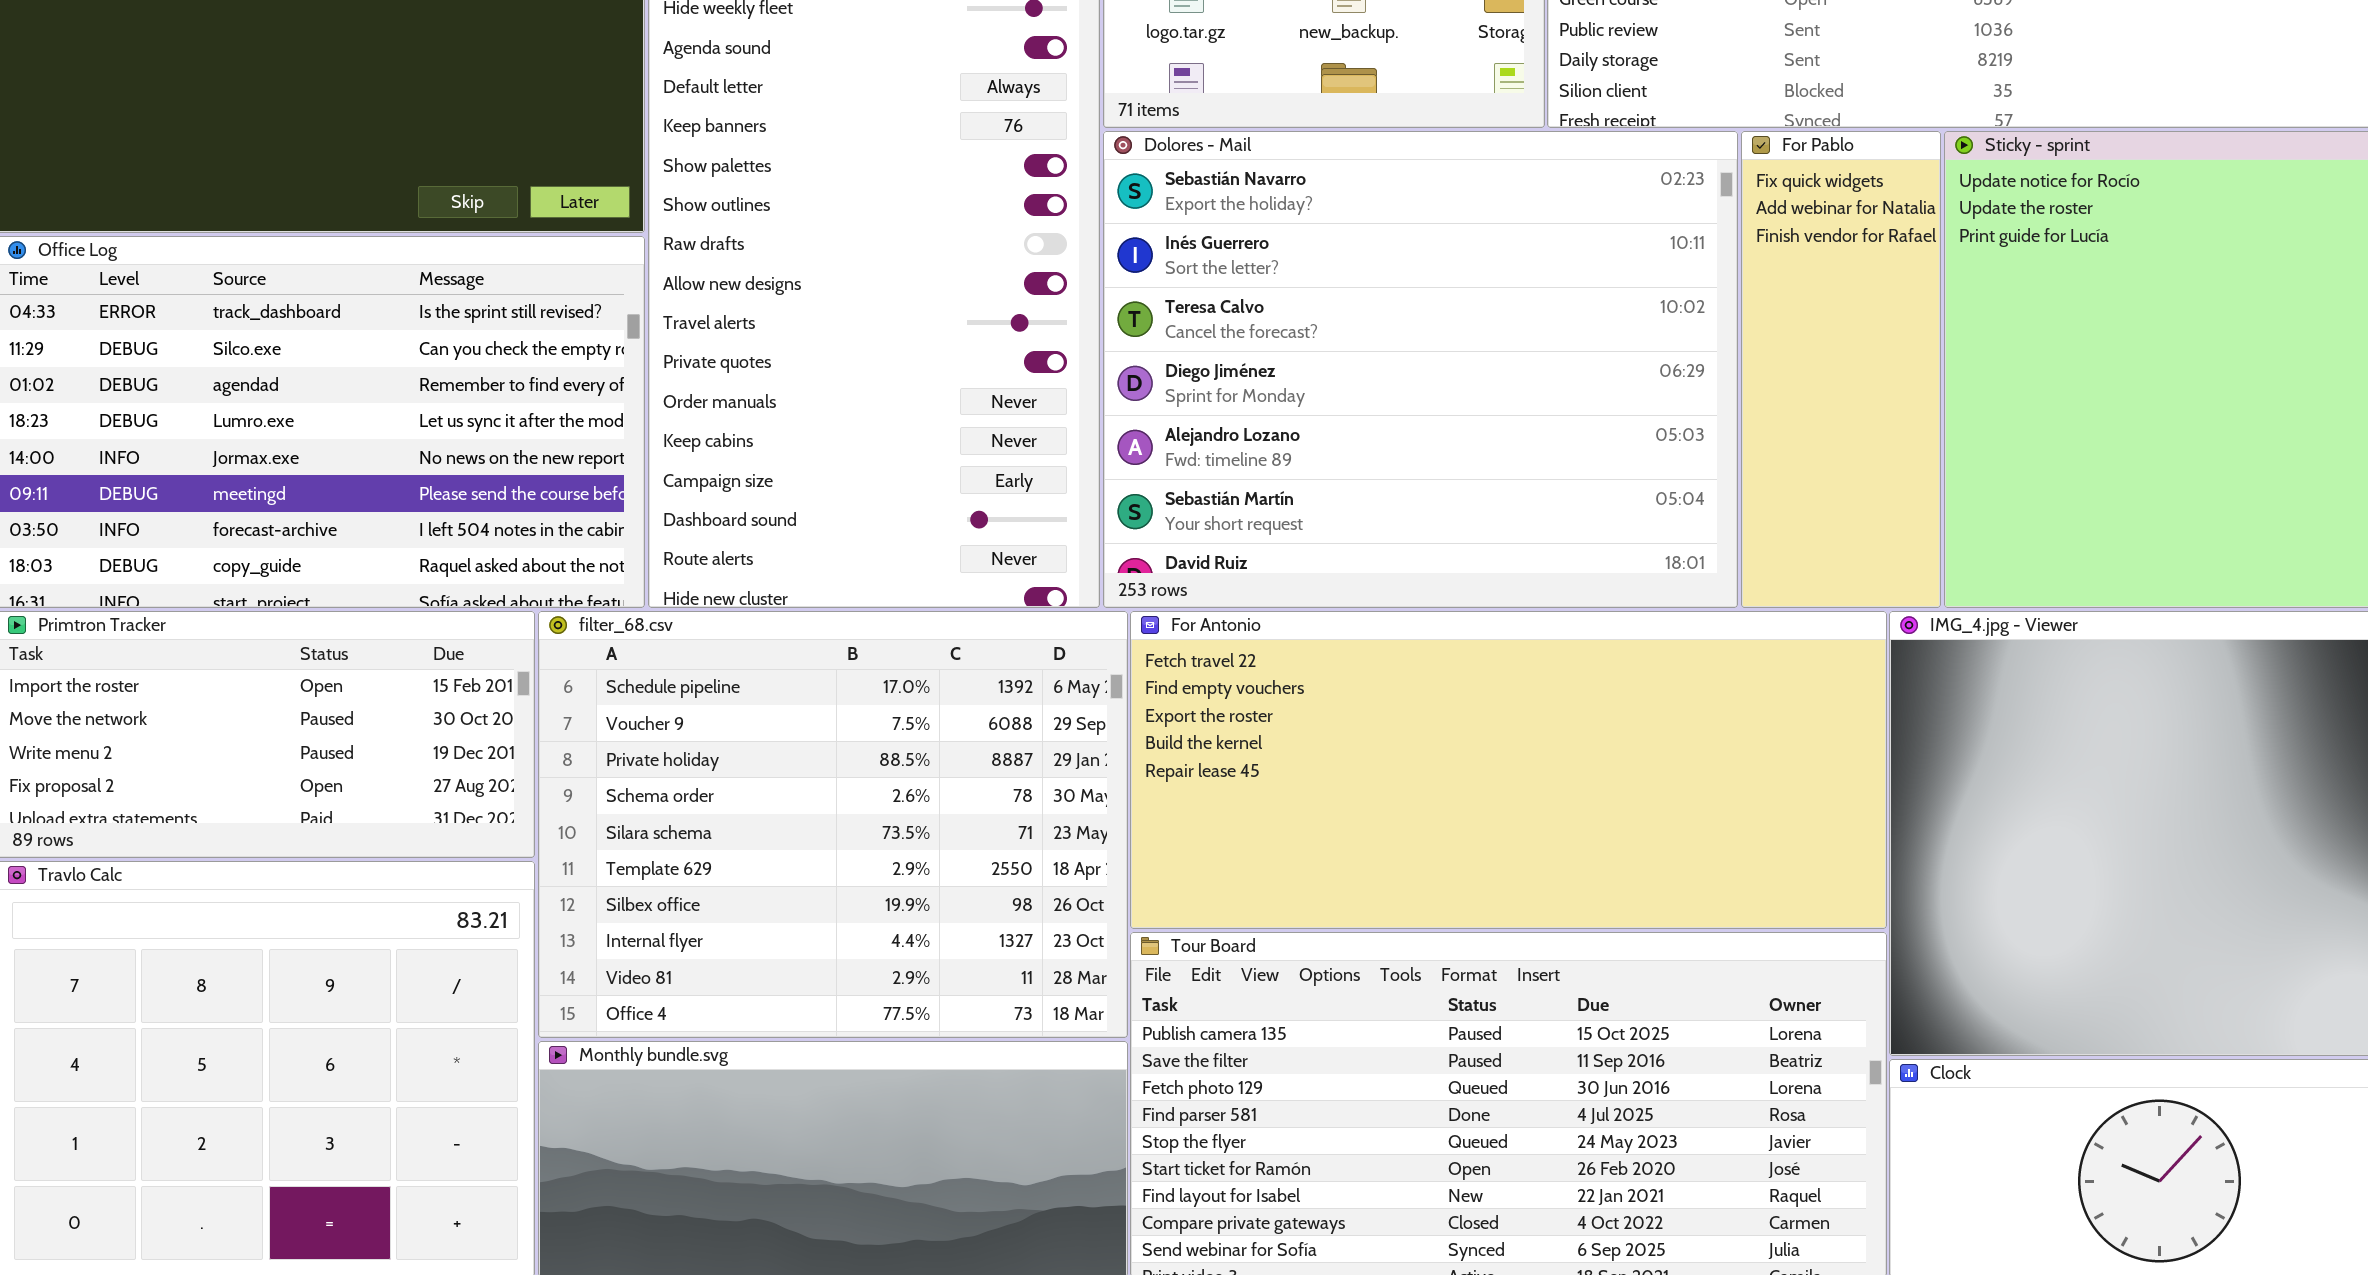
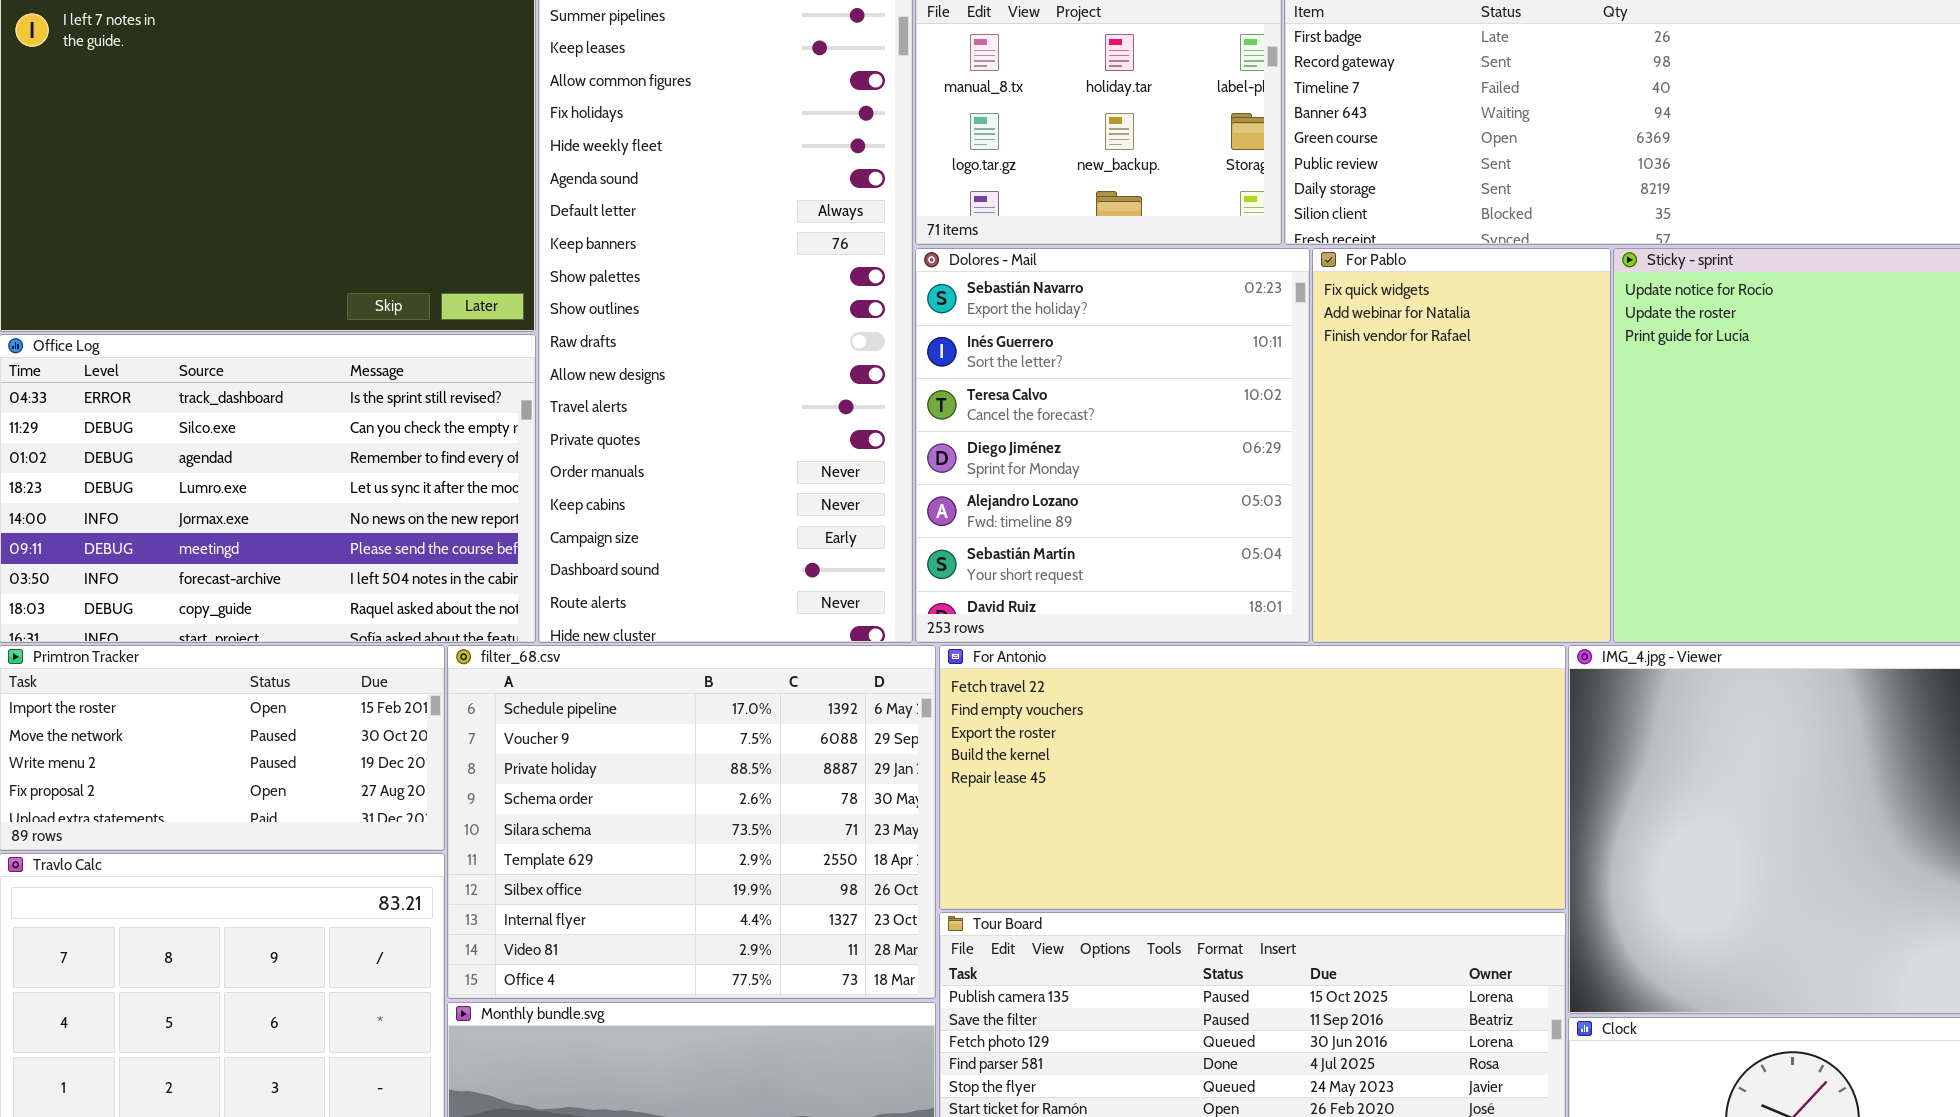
Dolores - Mail: [1103,131,1738,608] -> [915,248,1310,643], resized
For Pablo: [1741,131,1941,608] -> [1312,248,1611,643], resized

